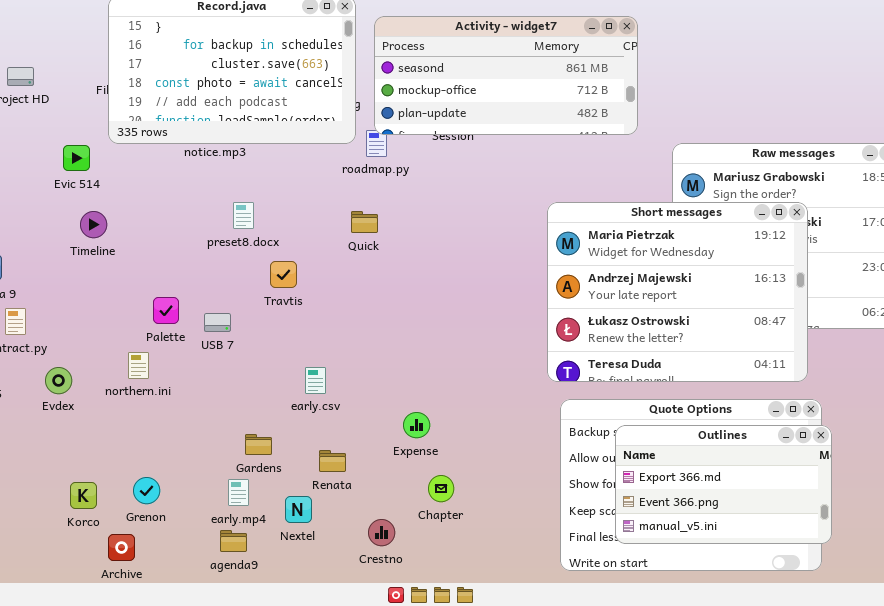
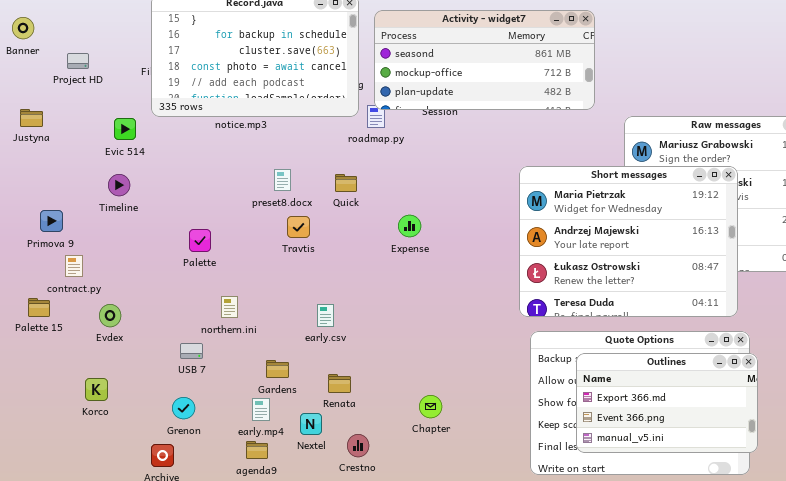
preset8.docx: [233,202,254,229] -> [274,169,291,191], moved
Timeline: [80,211,107,238] -> [108,174,130,196], moved
Quick: [351,211,378,233] -> [335,174,357,192], moved
Palette: [153,297,179,324] -> [189,229,211,252], moved
USB 7: [204,313,231,332] -> [180,343,203,359], moved
northern.ini: [128,352,149,379] -> [221,296,238,318], moved
Expense: [403,412,430,438] -> [398,215,421,237], moved
Korco: [70,482,97,509] -> [85,378,108,401], moved
Crestno: [368,519,395,546] -> [347,434,369,457], moved

